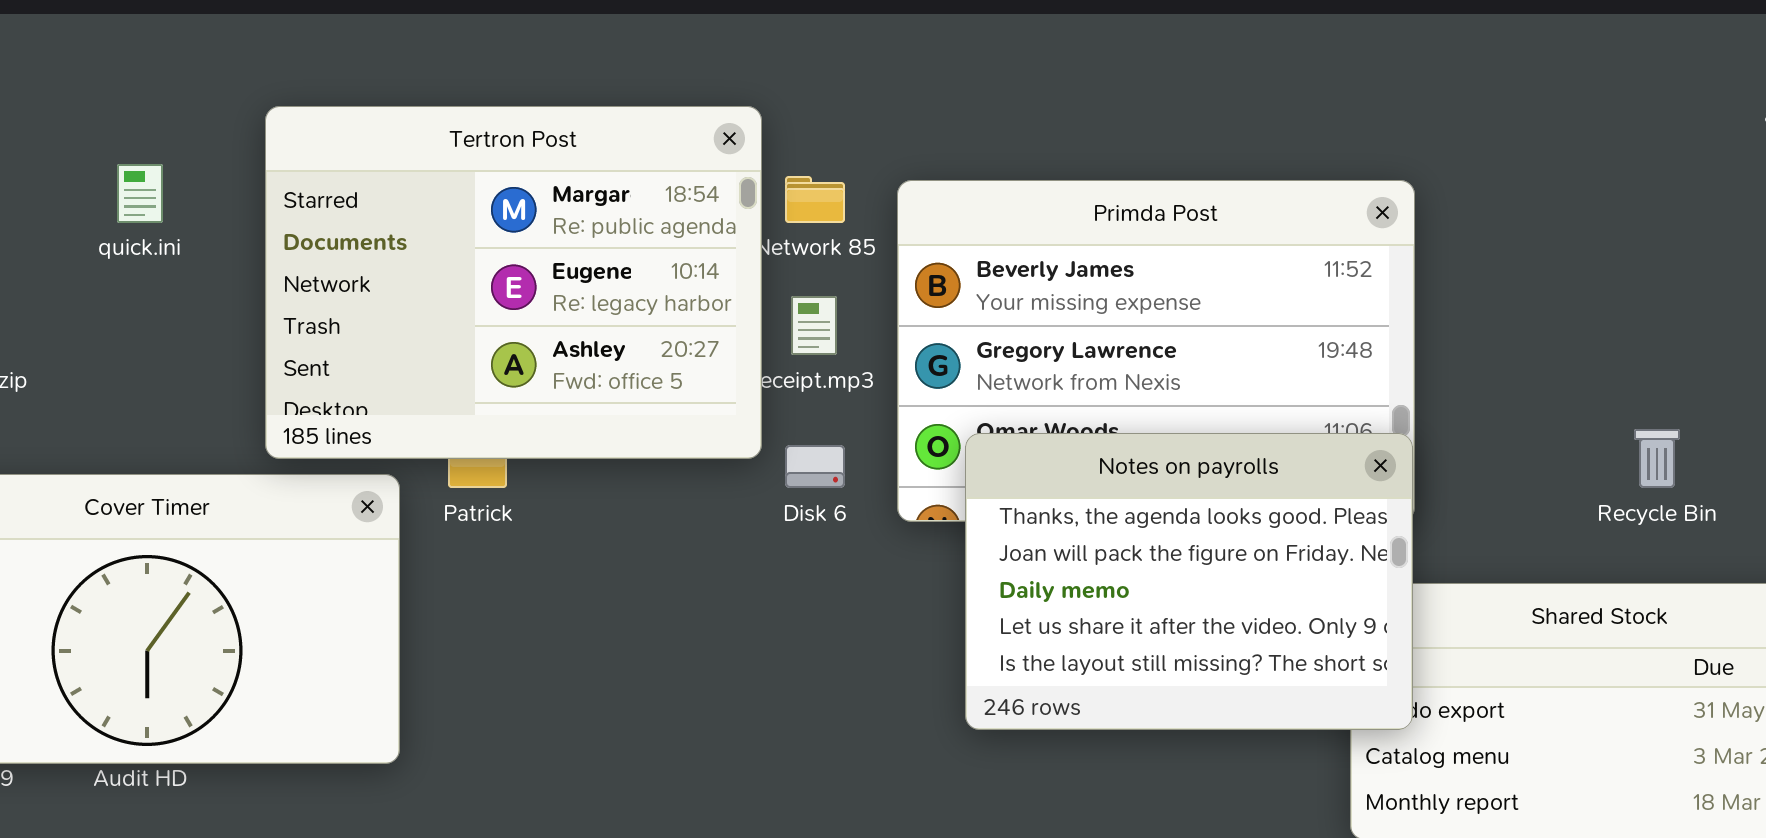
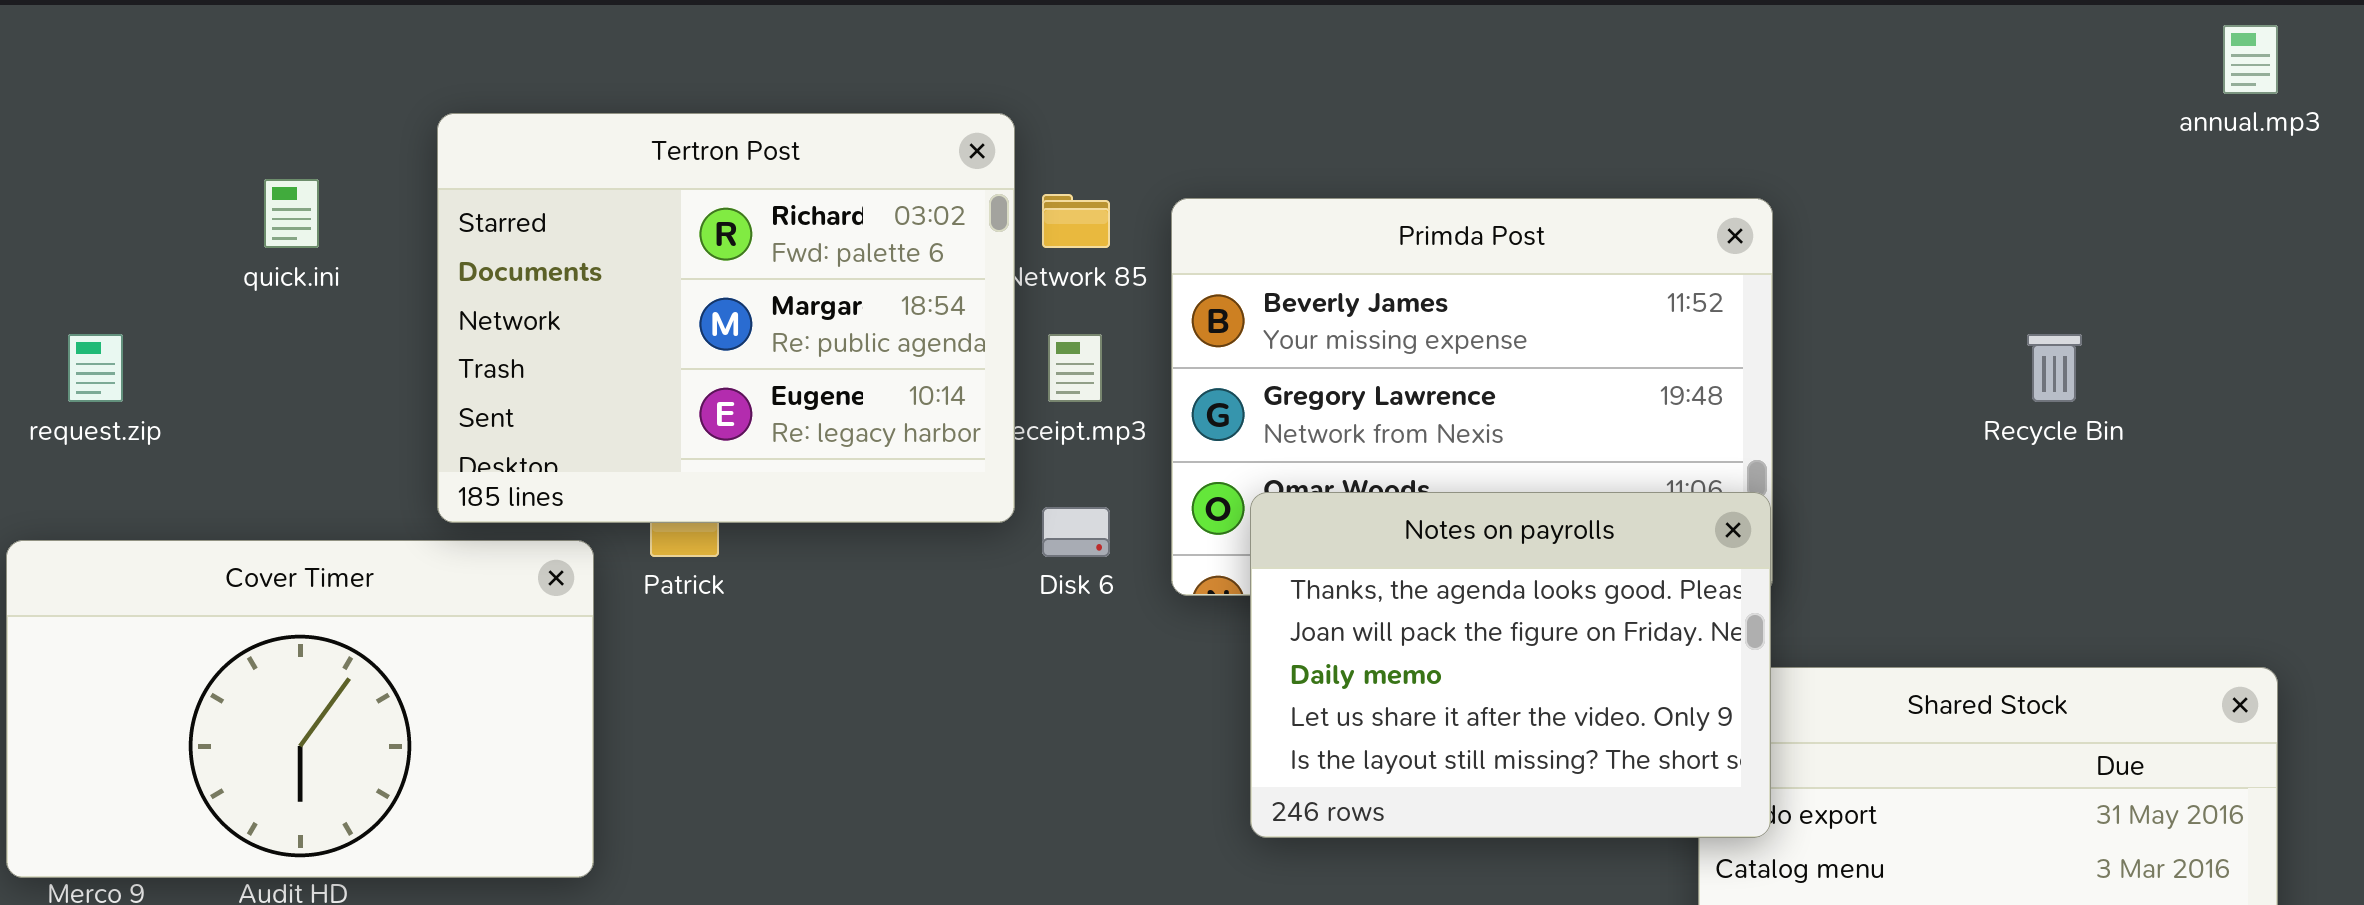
Tertron Post: [265,106,762,459] -> [437,113,1015,523], scrolled up 1 row
Recycle Bin: [1634,429,1680,488] -> [2027,334,2082,402], moved

